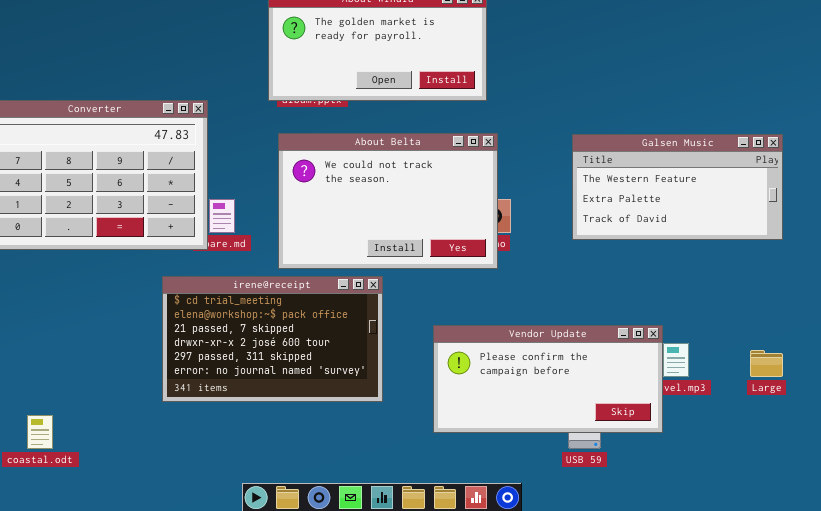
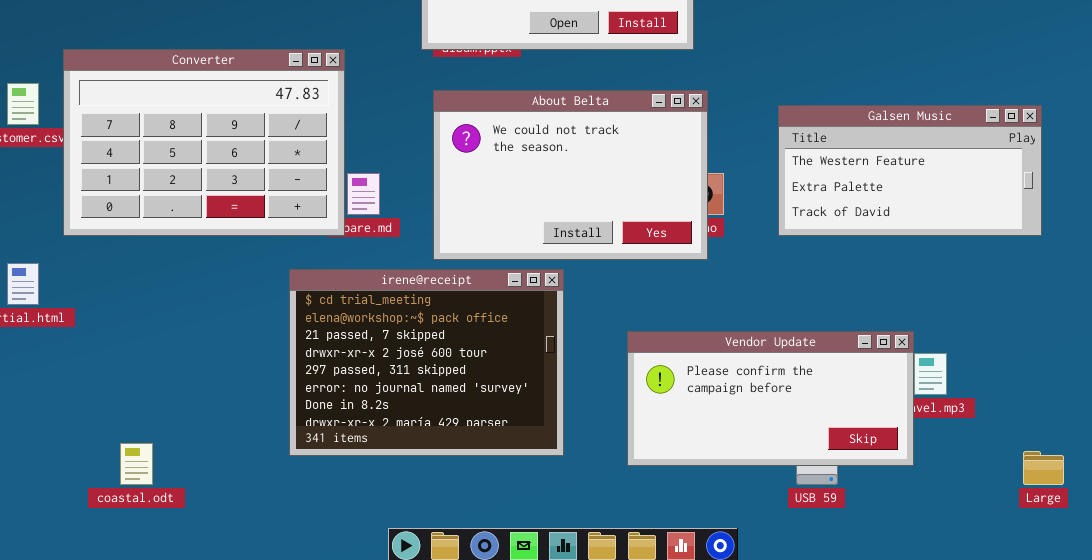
Galsen Music: [572,134,783,240] -> [778,105,1042,236], moved
irene@receipt: [162,276,383,402] -> [289,269,564,456], resized
Large: [750,350,783,377] -> [1023,451,1064,485], moved

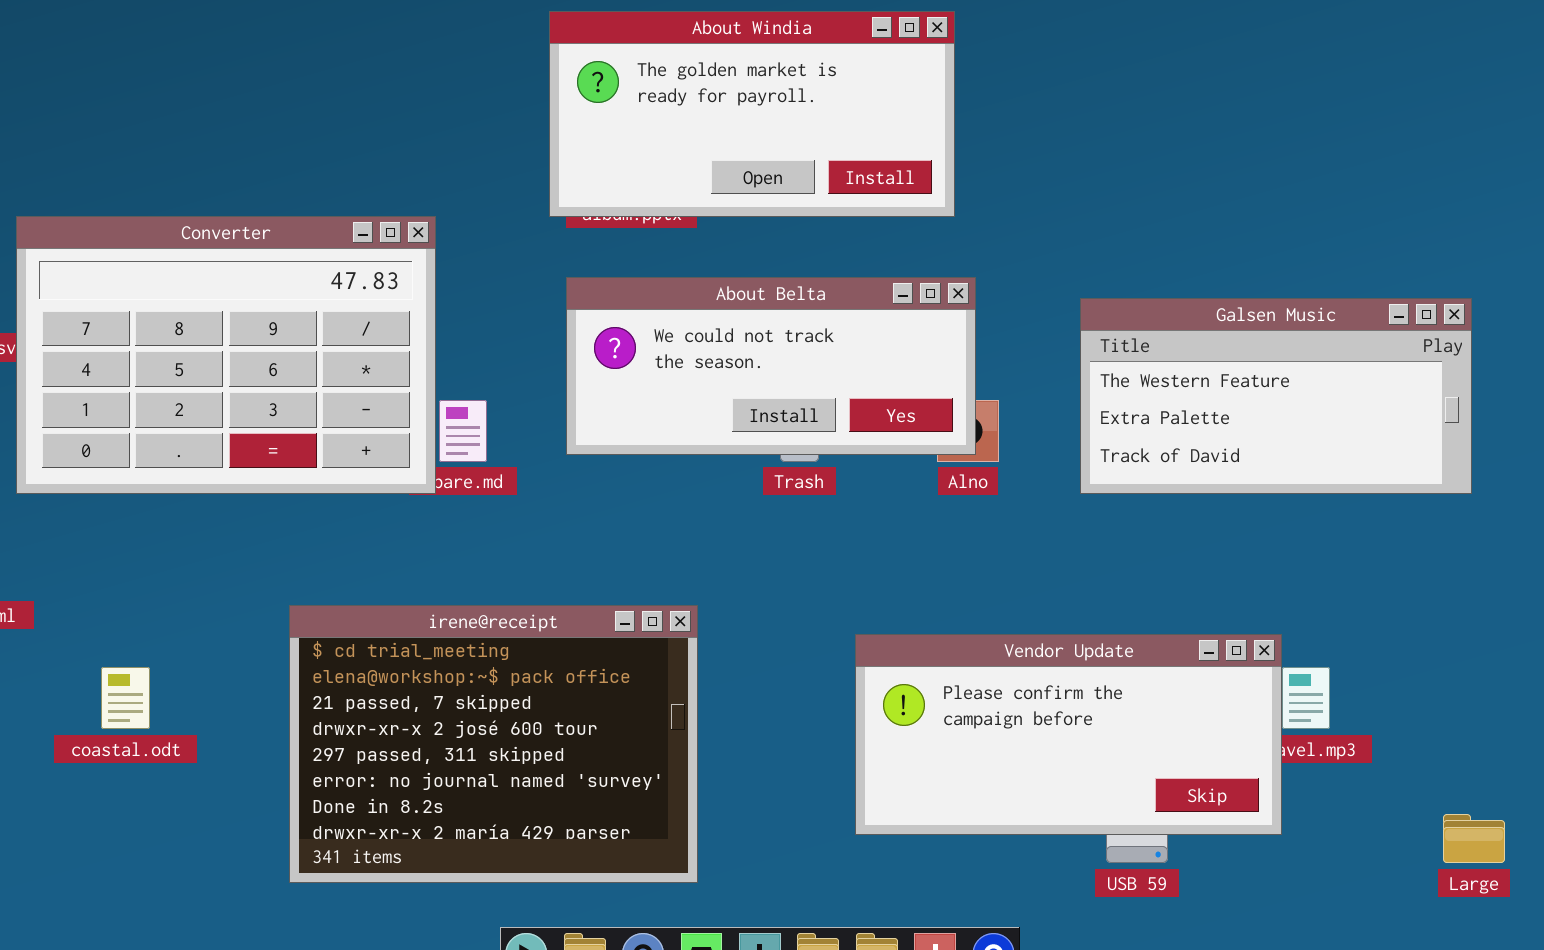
About Belta: [433,90,708,260] -> [566,277,976,455], resized
irene@receipt: [289,269,564,456] -> [289,605,698,883], moved
coastal.odt: [120,443,153,485] -> [101,667,150,729], moved

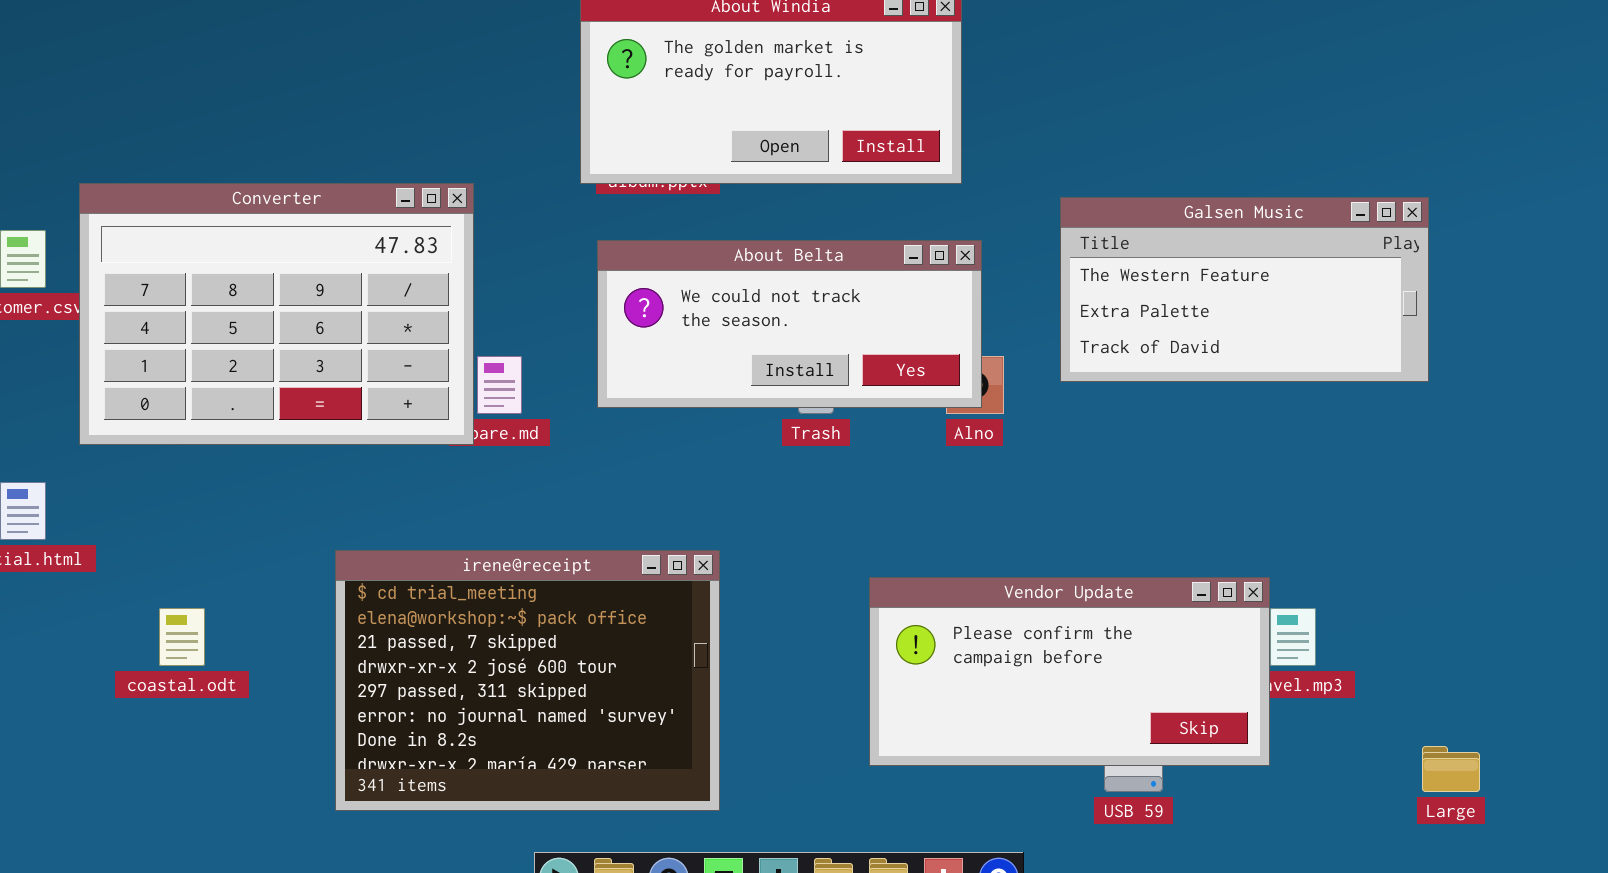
Galsen Music: [1080,298,1472,494] -> [1060,197,1429,382], moved

